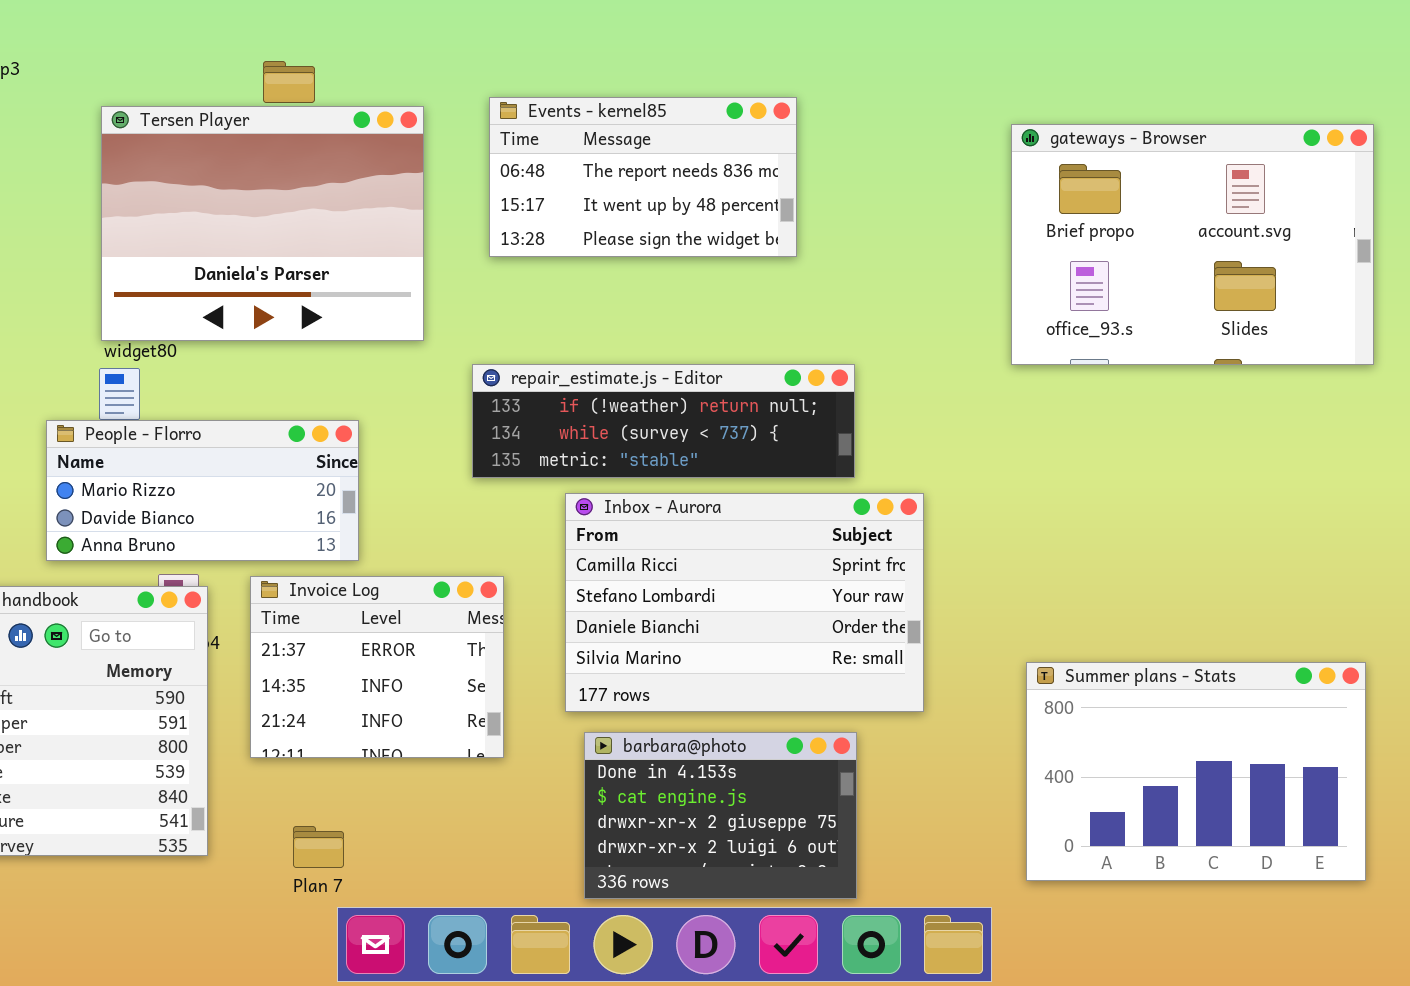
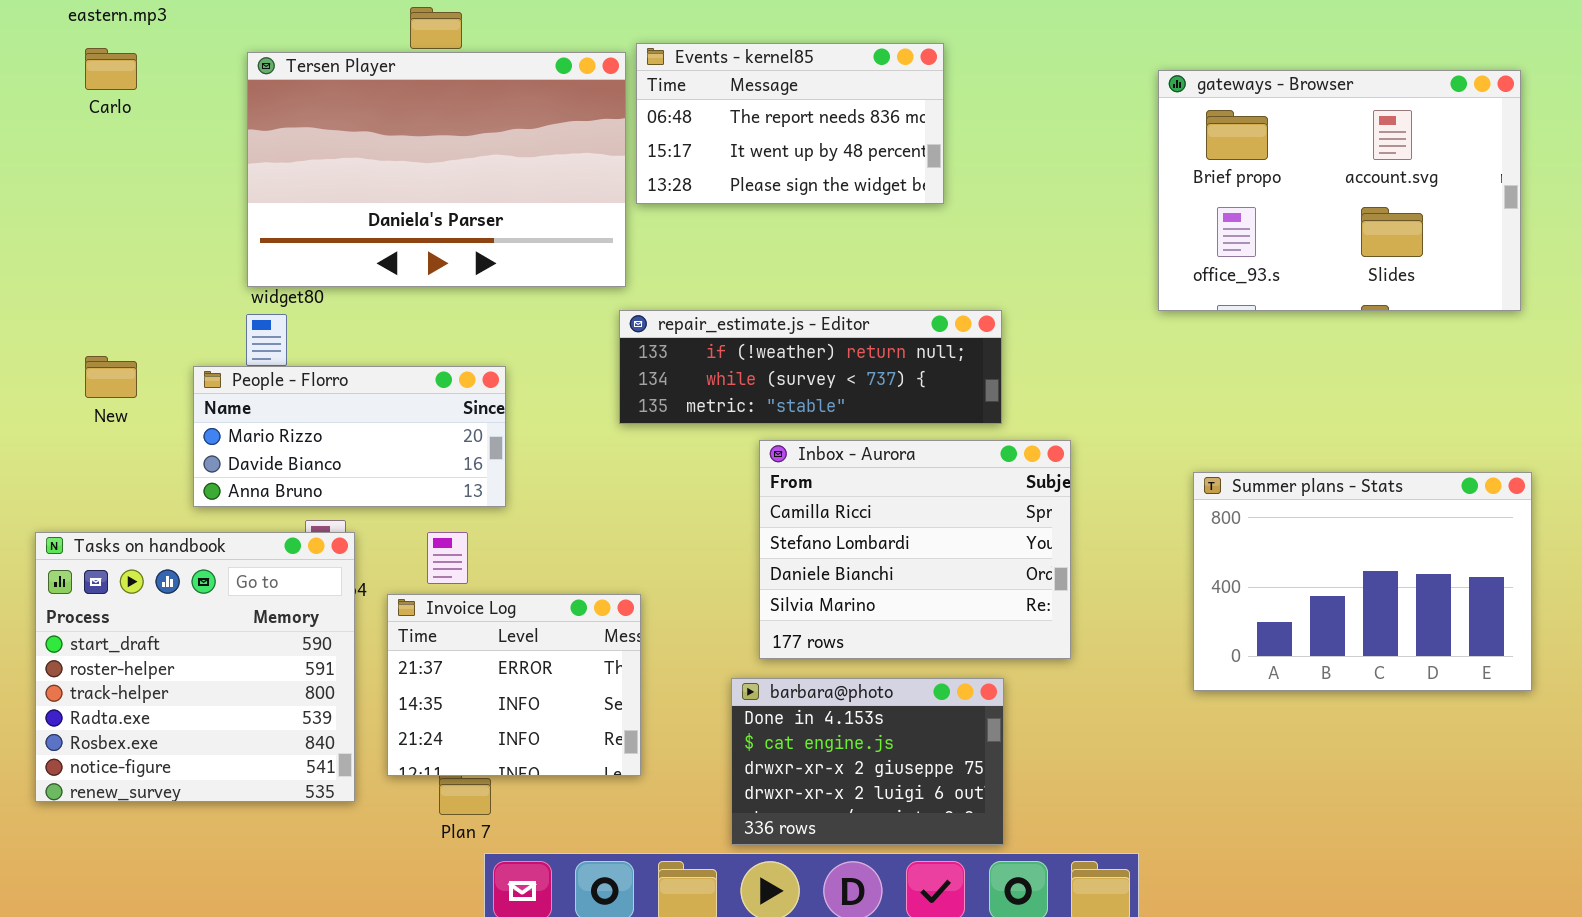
Tersen Player: [101,106,424,341] -> [247,52,626,287], resized
Inbox - Aurora: [565,493,924,712] -> [759,440,1071,659], resized
Invoice Log: [250,576,504,758] -> [387,594,641,776], moved
Summer plans - Stats: [1026,662,1366,881] -> [1193,472,1532,691], moved

